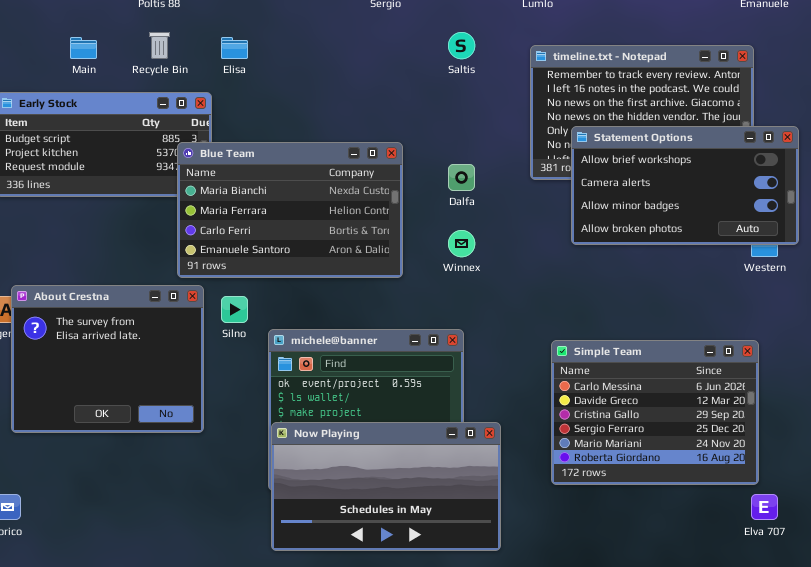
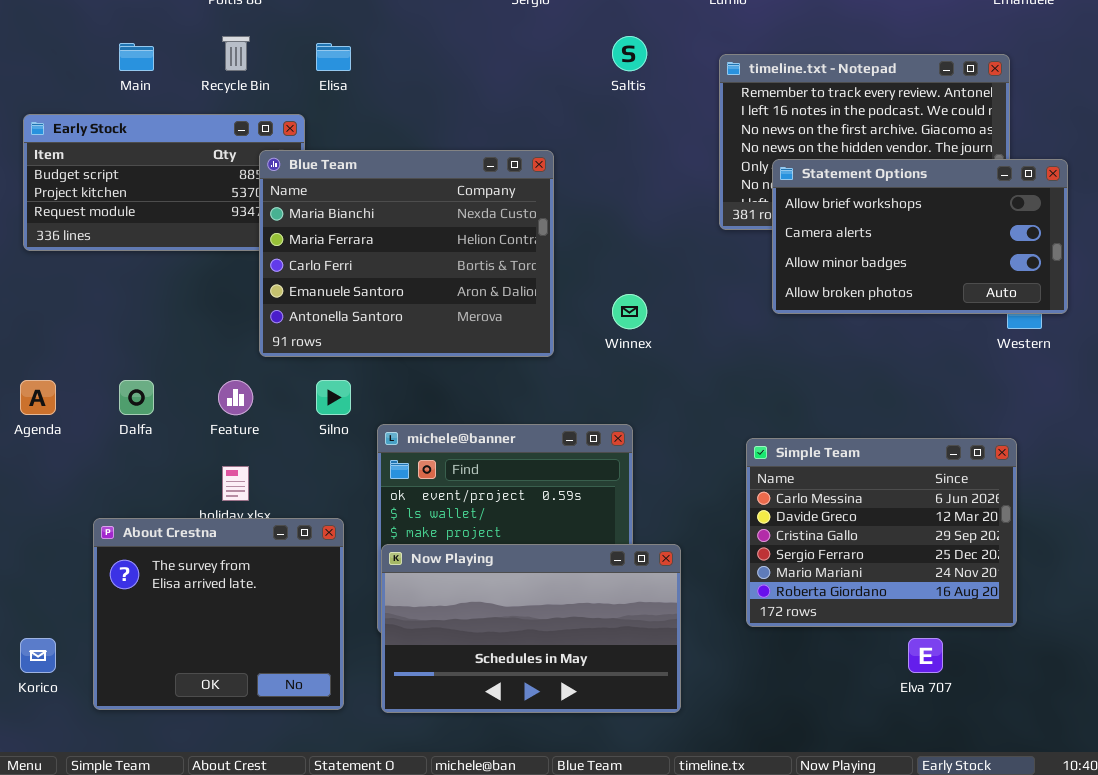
Blue Team: [177,142,403,278] -> [259,150,554,357], resized
Dalfa: [448,164,475,191] -> [119,380,154,415], moved
About Crestna: [11,285,204,433] -> [93,518,344,710], moved
Elva 707: [751,494,778,520] -> [908,638,943,673], moved

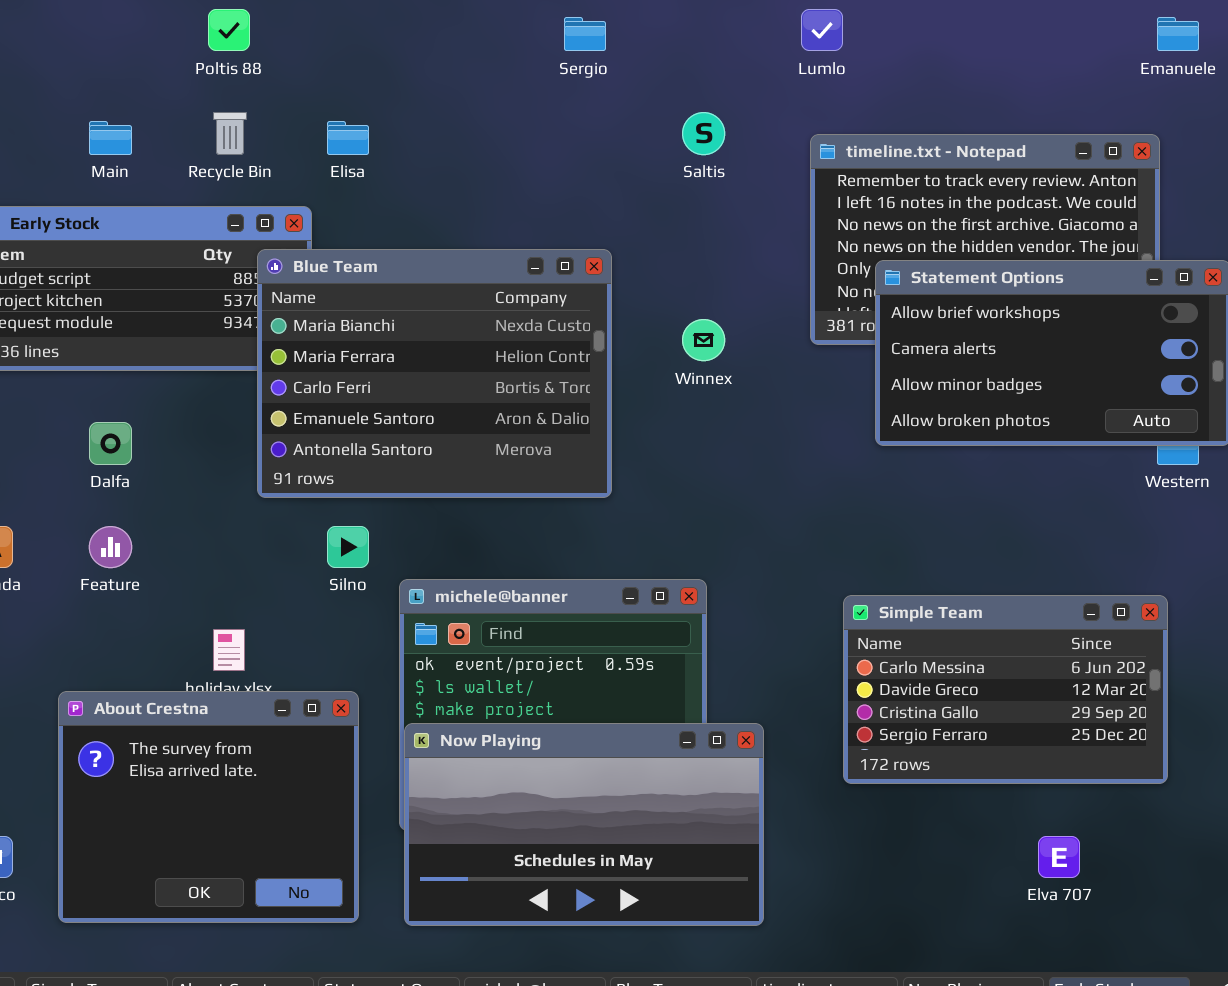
Winnex: [612,294,647,329] -> [682,319,725,361], moved
Dalfa: [119,380,154,415] -> [89,422,132,465], moved
Feature: [218,380,253,415] -> [89,526,132,568], moved
Simple Team: [746,438,1017,627] -> [843,595,1168,784], resized

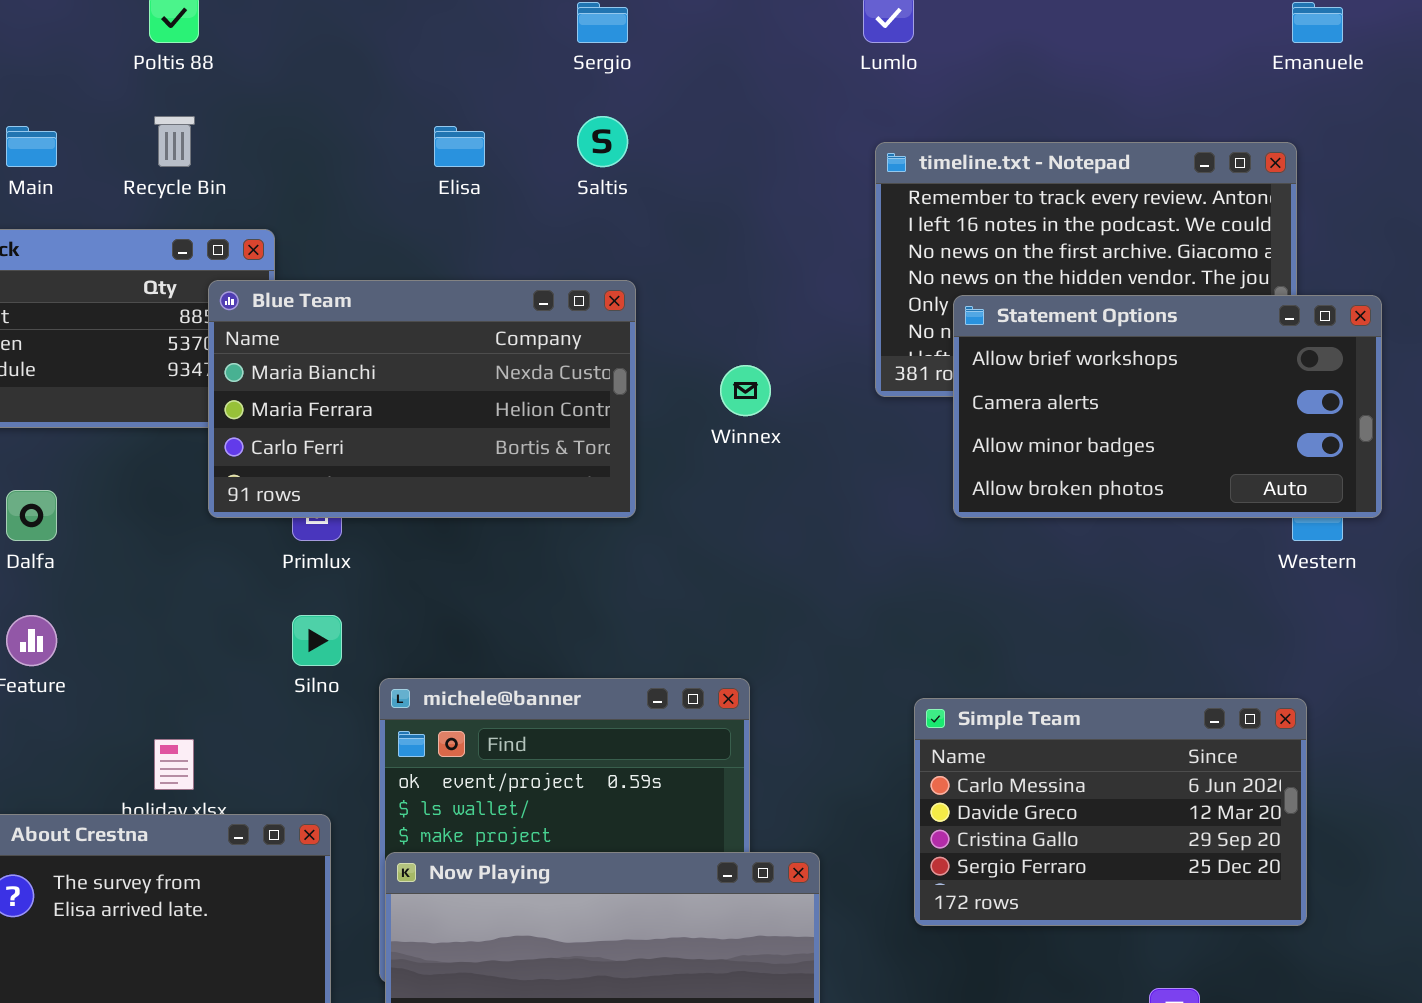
Saltis: [682,112,725,155] -> [577,116,628,167], moved
Elisa: [327,121,369,155] -> [434,126,485,167], moved
Blue Team: [257,249,612,498] -> [208,280,636,518], resized

